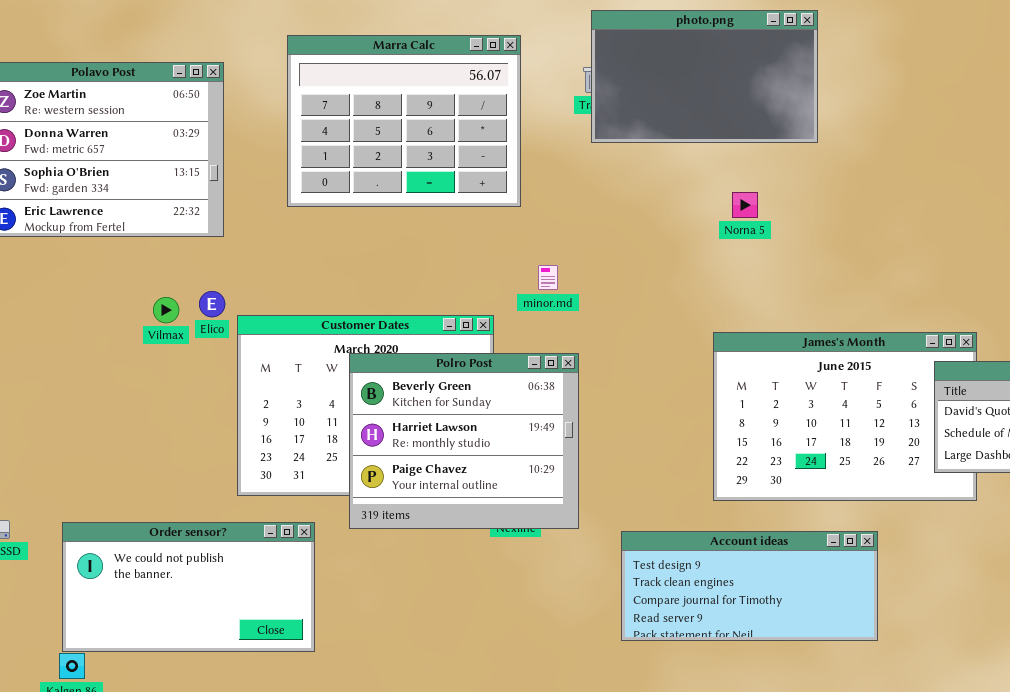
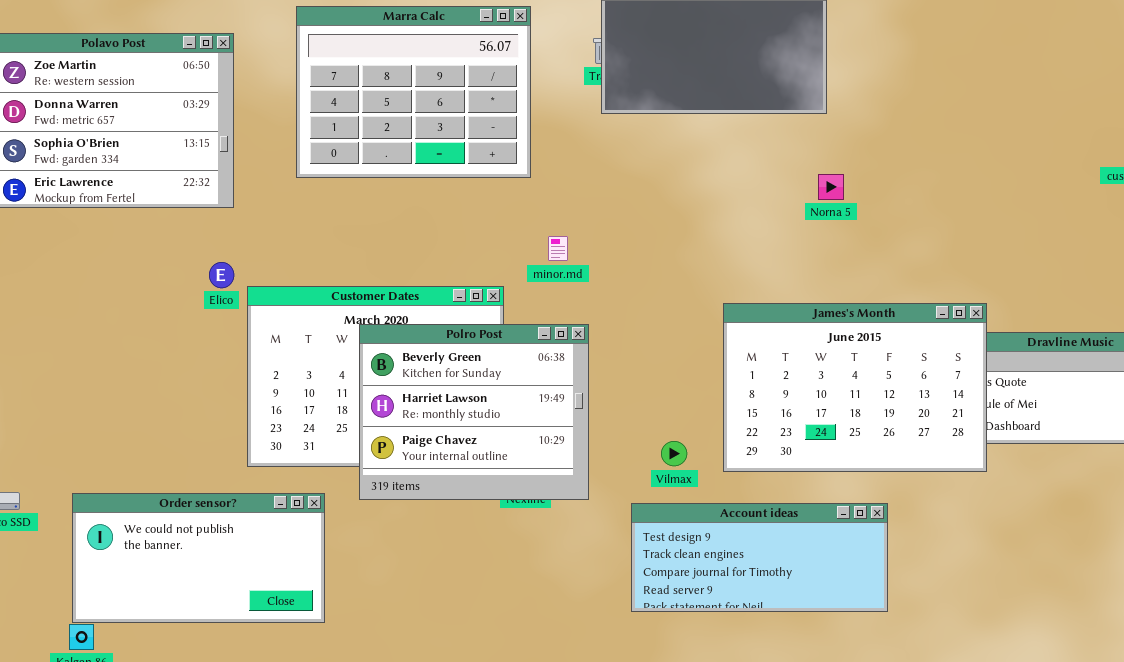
Norna 5: [732,192,758,218] -> [818,174,844,200], moved
Vilmax: [153,297,179,323] -> [661,441,687,466], moved
James's Month: [713,332,977,501] -> [723,303,987,472], raised

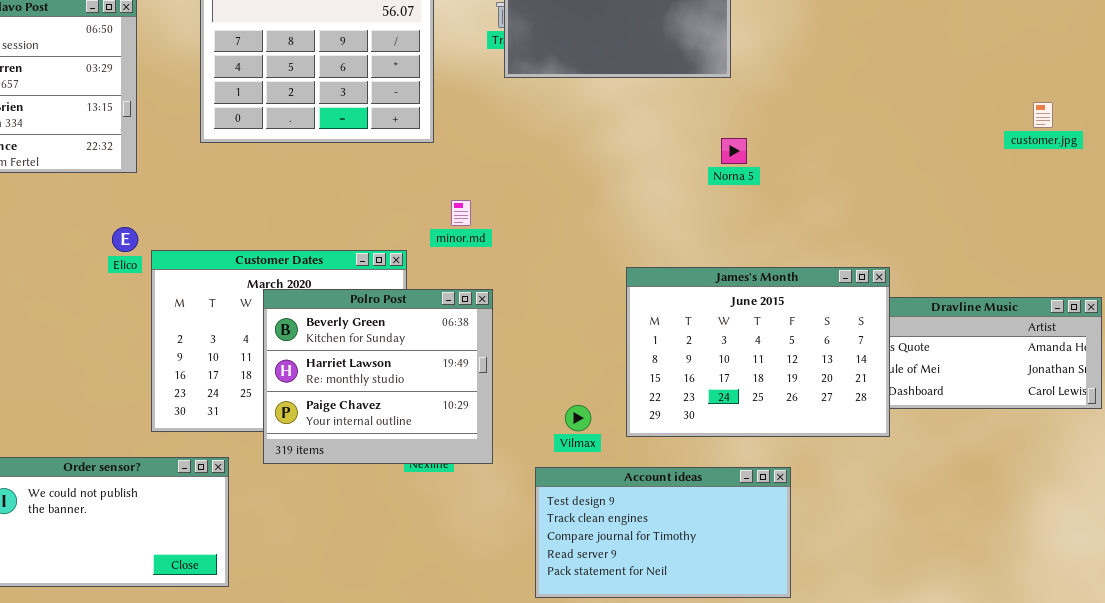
Account ideas: [631,503,888,612] -> [535,467,791,598], resized

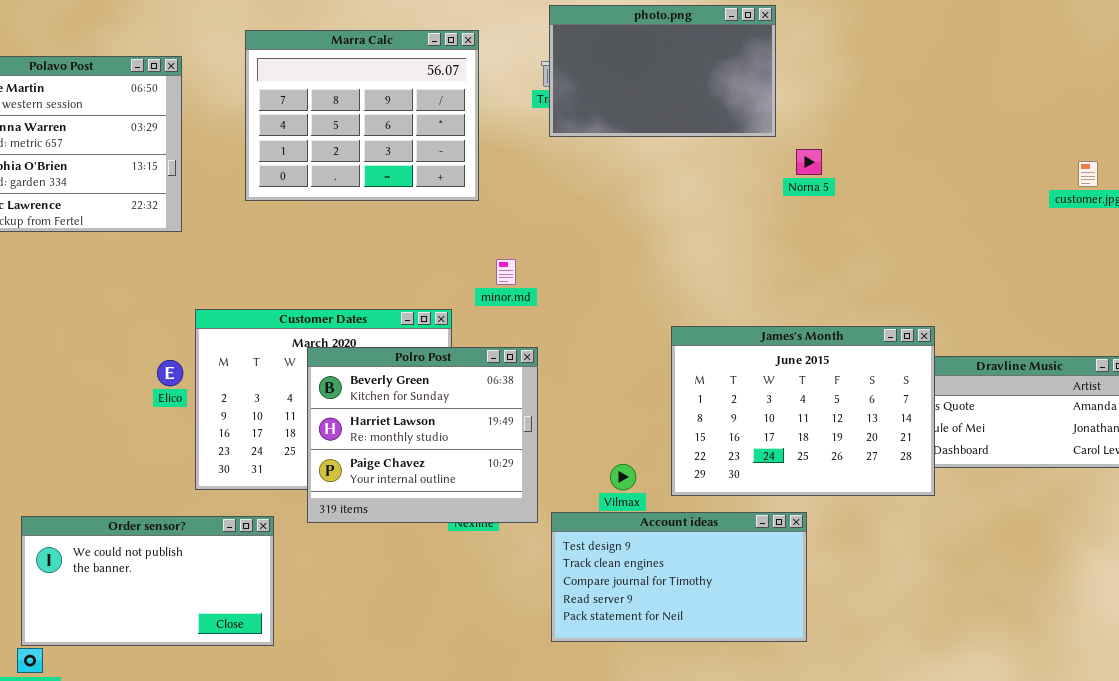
Norna 5: [721,138,747,164] -> [796,149,822,175], moved
Elico: [112,227,138,252] -> [157,360,183,386], moved
Account ideas: [535,467,791,598] -> [551,512,807,642], moved

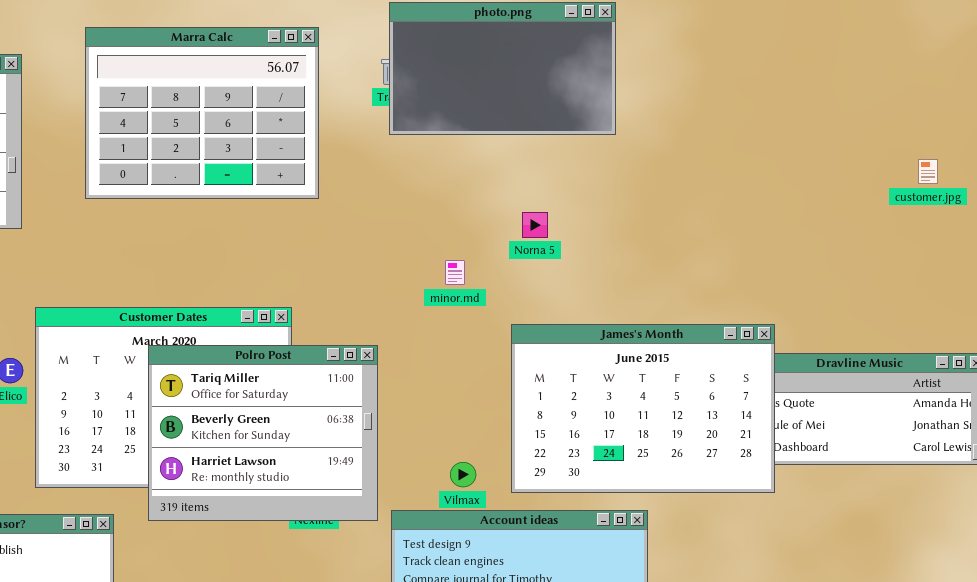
Norna 5: [796,149,822,175] -> [522,212,548,238], moved
minor.md: [496,259,516,285] -> [445,260,465,285], moved
Polro Post: [307,347,538,523] -> [148,345,378,521], scrolled up 1 row

